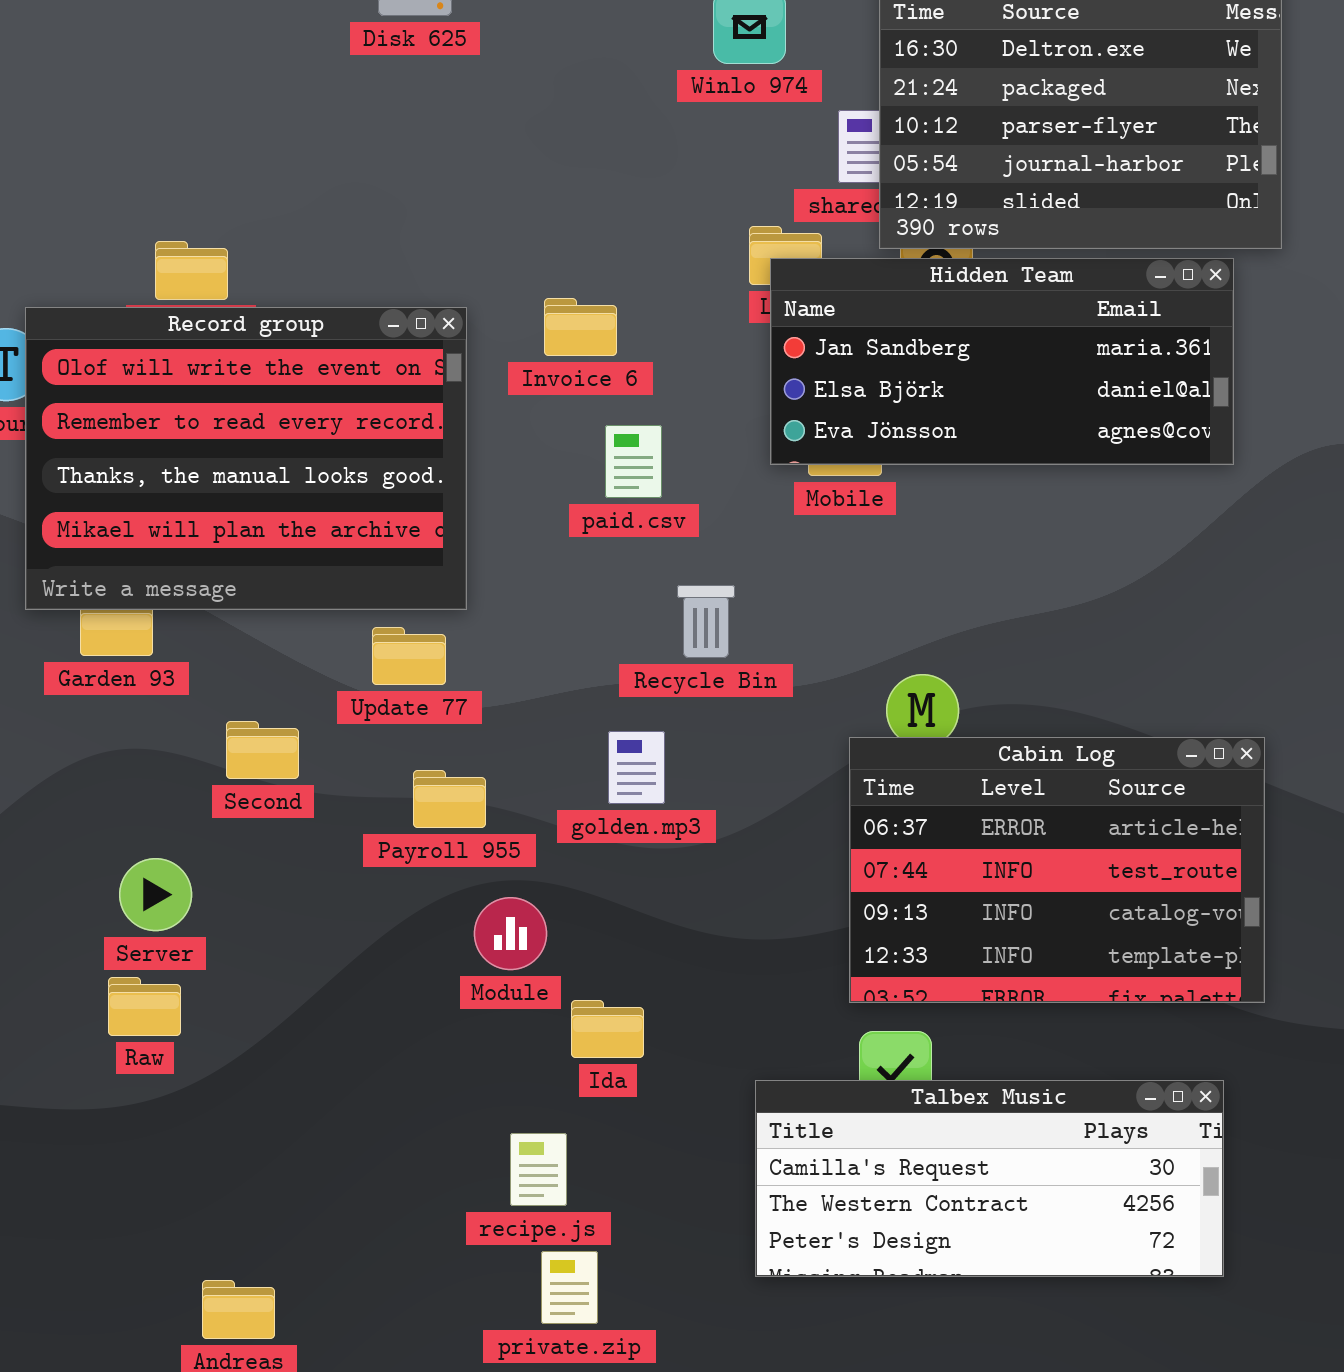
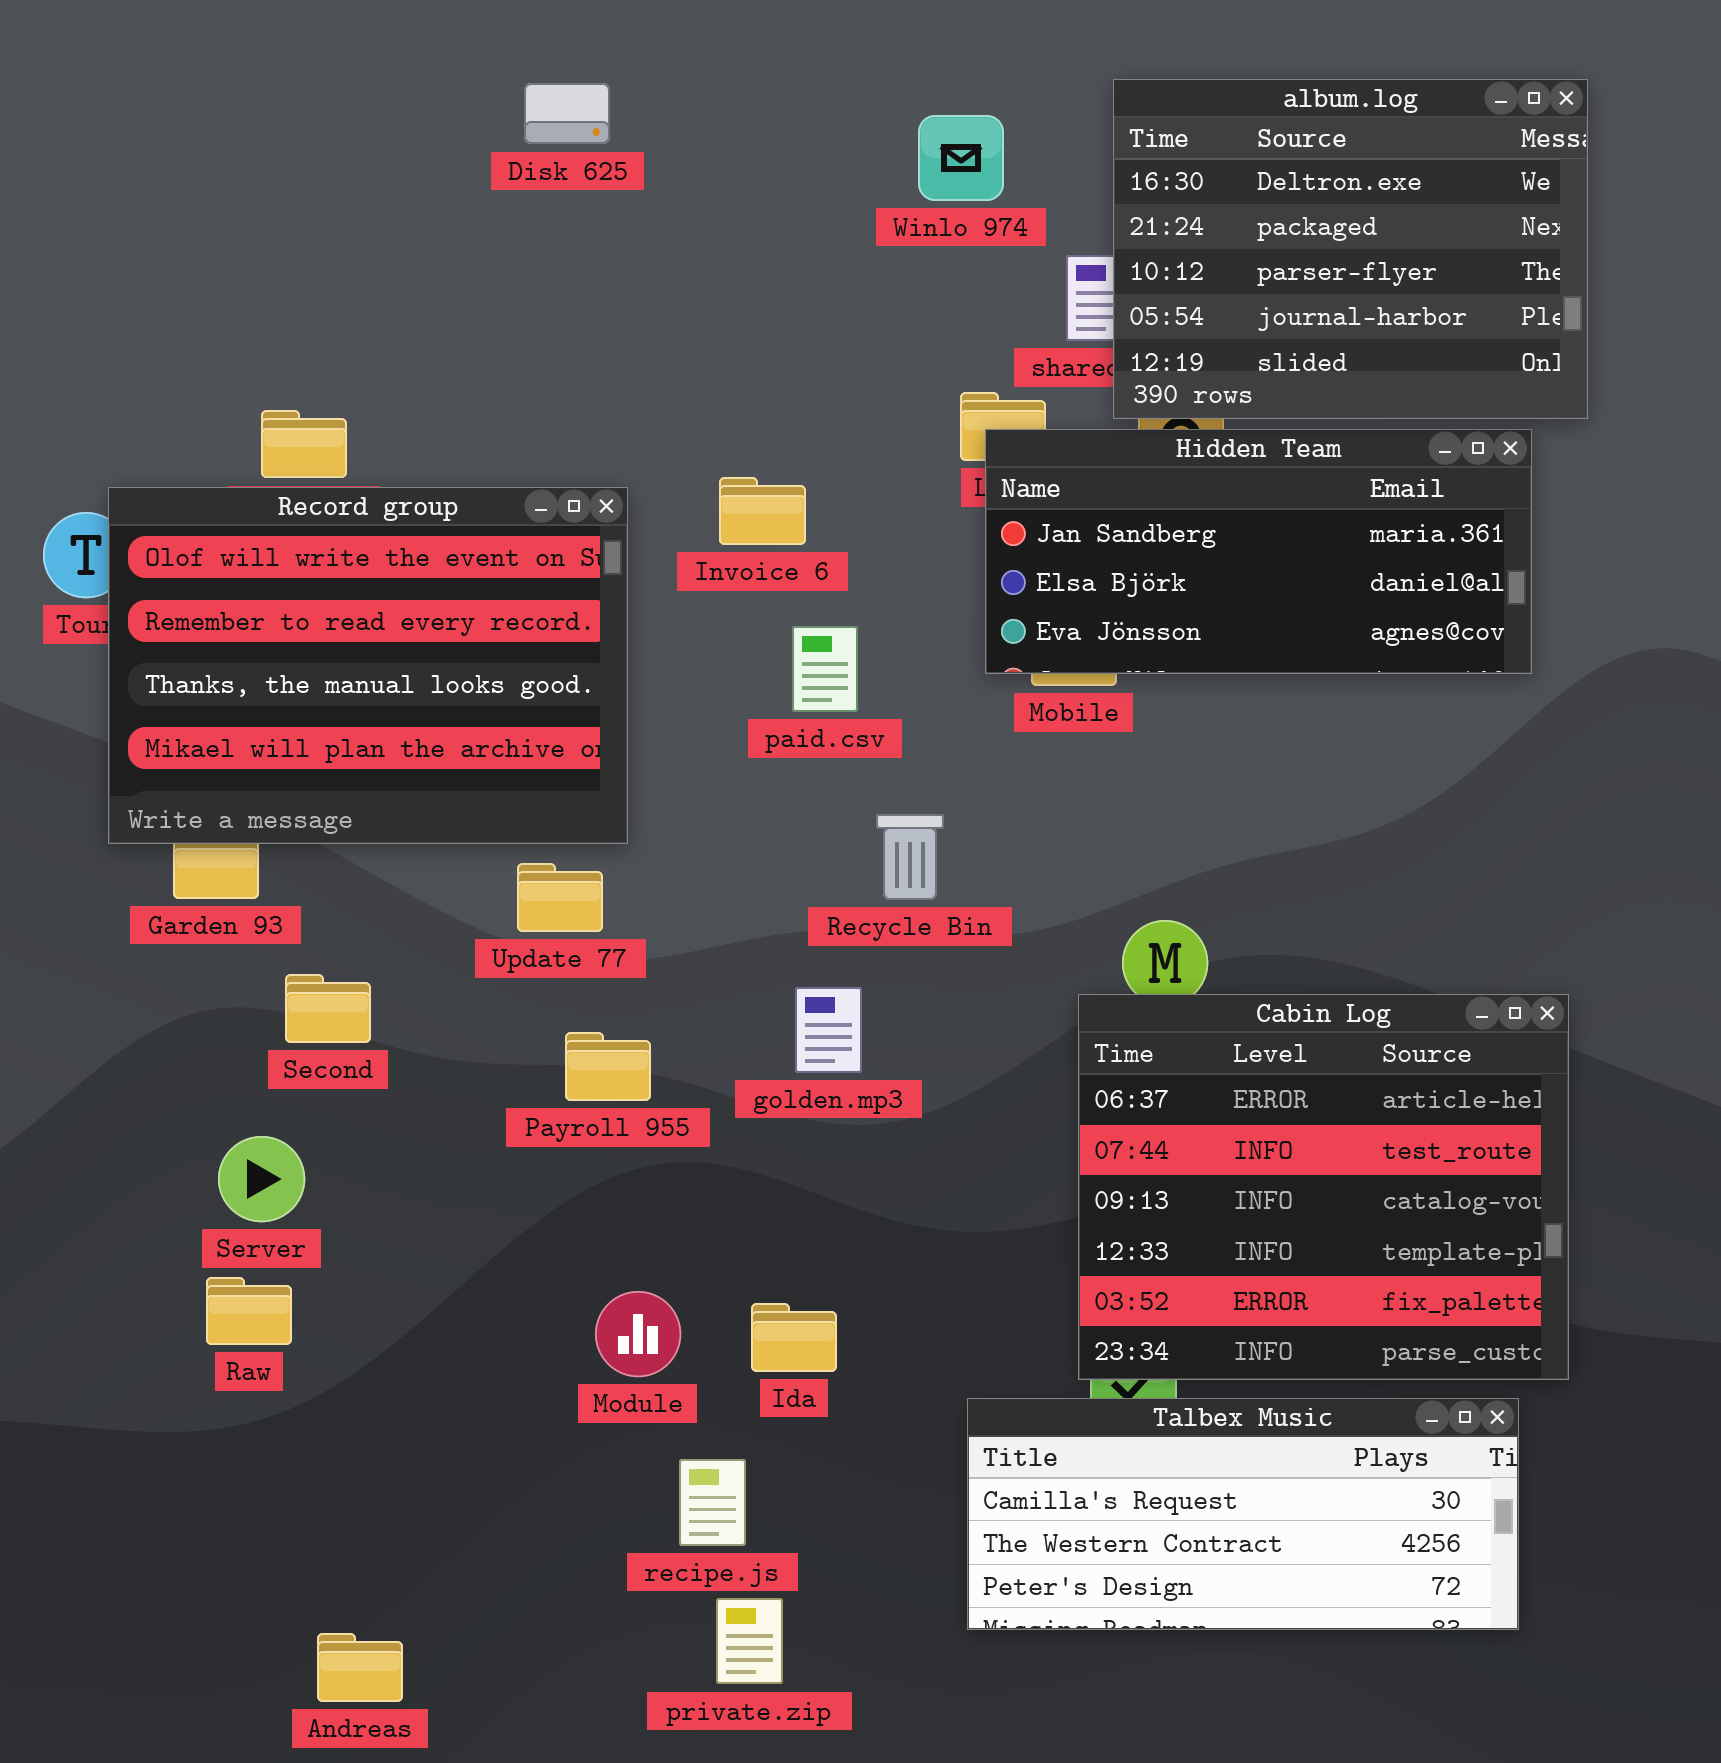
Second: [226,721,299,779] -> [285,974,371,1043], moved
Cabin Log: [849,737,1265,1003] -> [1078,994,1569,1380], resized
Module: [474,897,547,970] -> [595,1291,681,1377], moved

